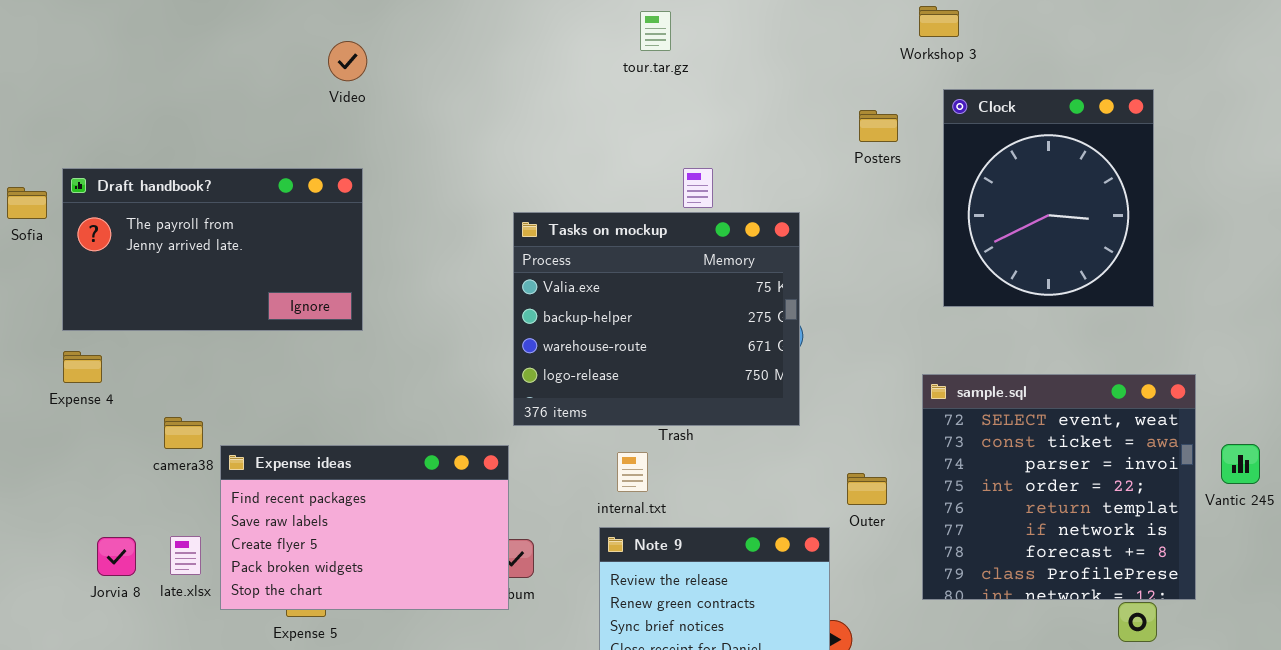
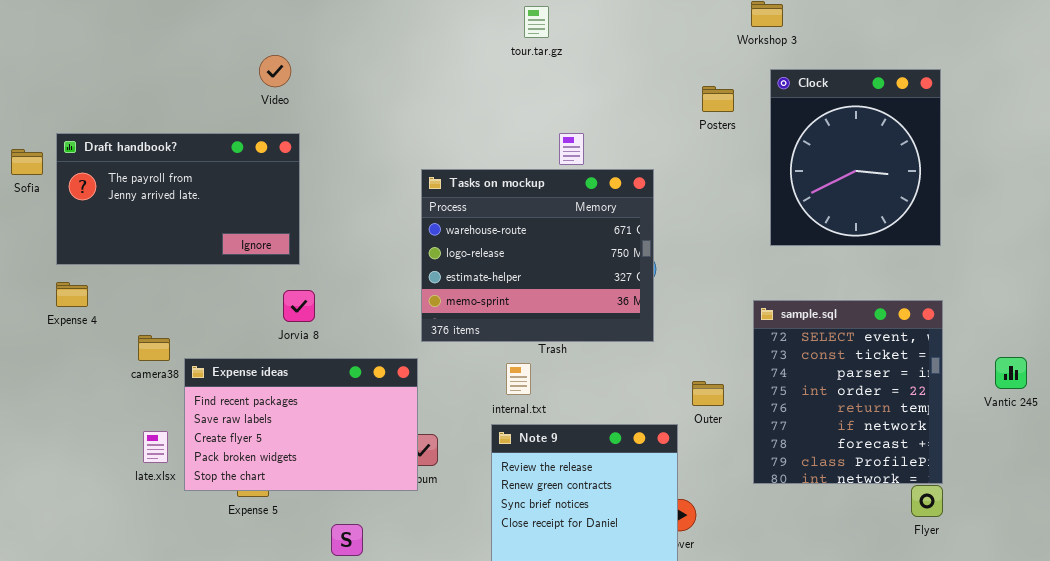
Video: [328,41,367,81] -> [259,55,291,87], moved
Tasks on mockup: [513,212,800,426] -> [421,169,654,342], scrolled down 2 rows
sample.sql: [922,374,1196,600] -> [753,300,943,484], resized
Jorvia 8: [97,537,136,576] -> [283,290,315,322], moved

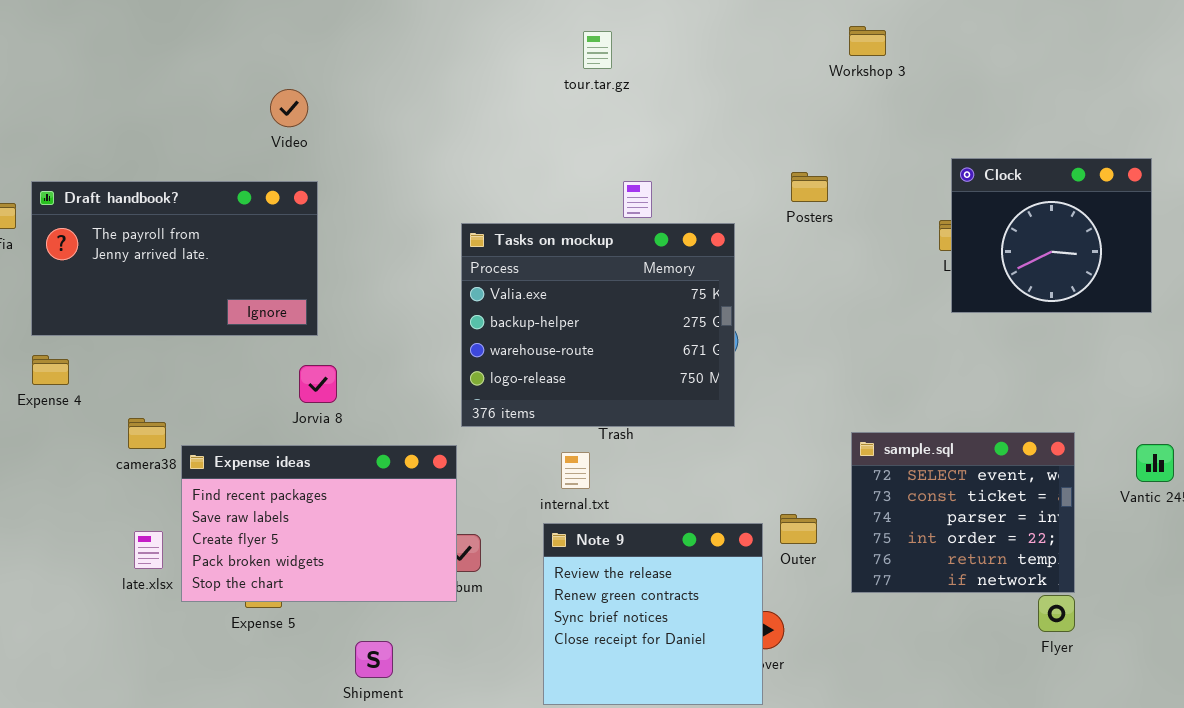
Clock: [770,69,941,246] -> [951,158,1152,313], moved, resized
Posters: [702,86,734,112] -> [791,172,828,202], moved
Tasks on mockup: [421,169,654,342] -> [461,223,735,427], scrolled up 2 rows
sample.sql: [753,300,943,484] -> [851,432,1075,593], resized
Outer: [692,381,724,406] -> [780,514,817,544], moved

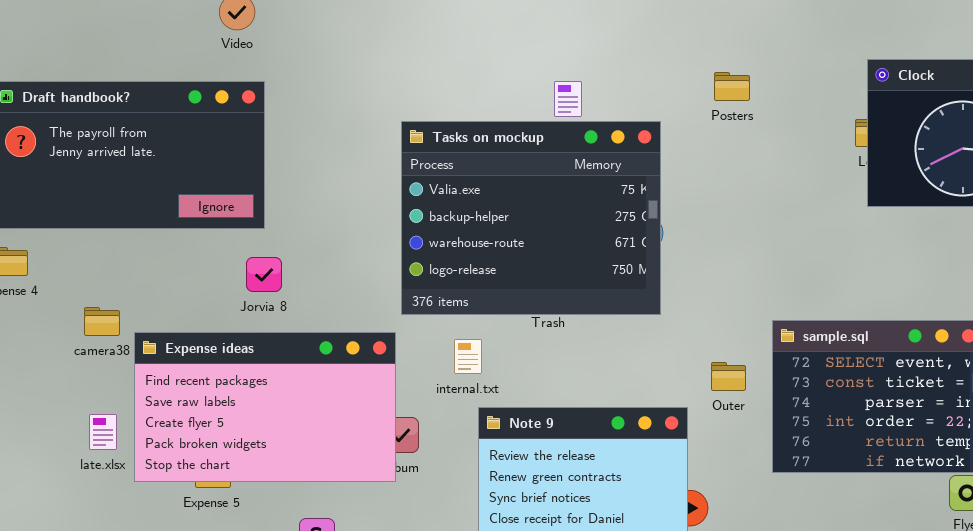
internal.txt: [561,452,590,489] -> [454,339,482,374], moved
Outer: [780,514,817,544] -> [711,362,746,391], moved

